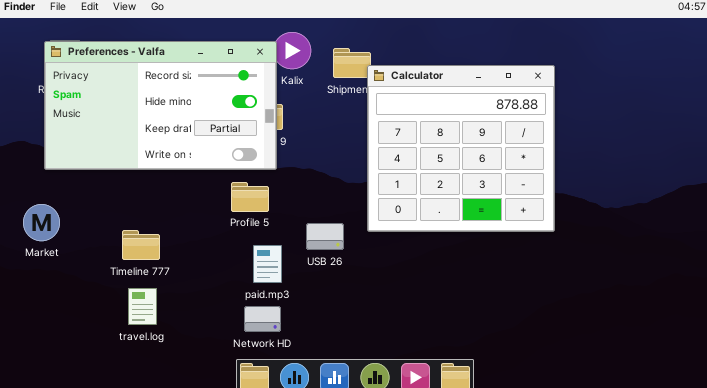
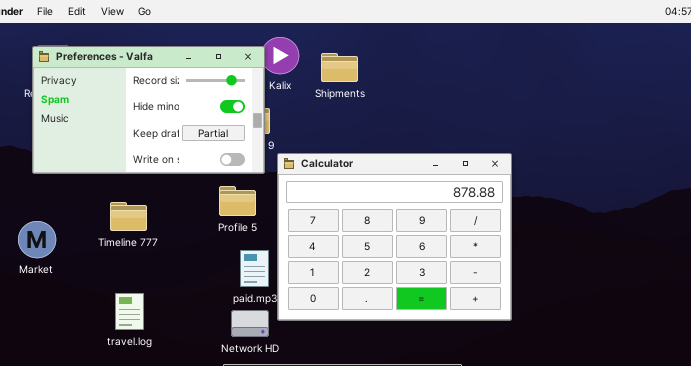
Calculator: [367,65,555,232] -> [277,153,512,321], moved, resized
Market: [23,204,60,241] -> [18,221,56,258], moved
Timeline 777: [122,230,160,260] -> [110,202,147,231], moved

